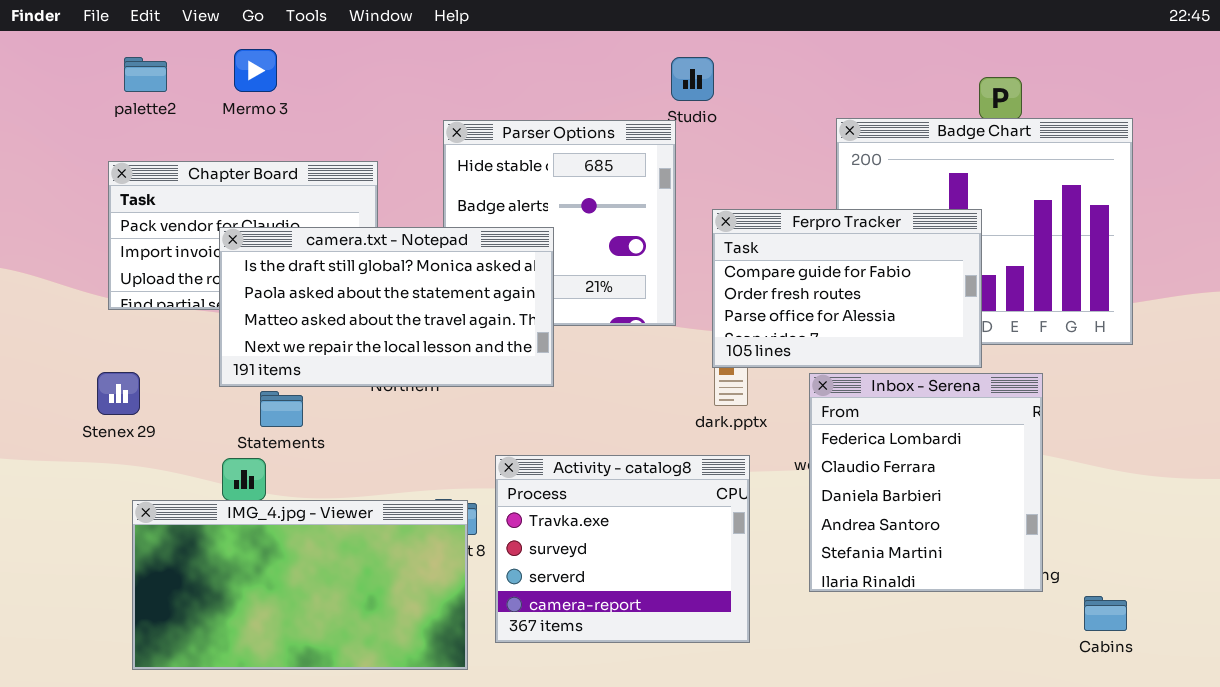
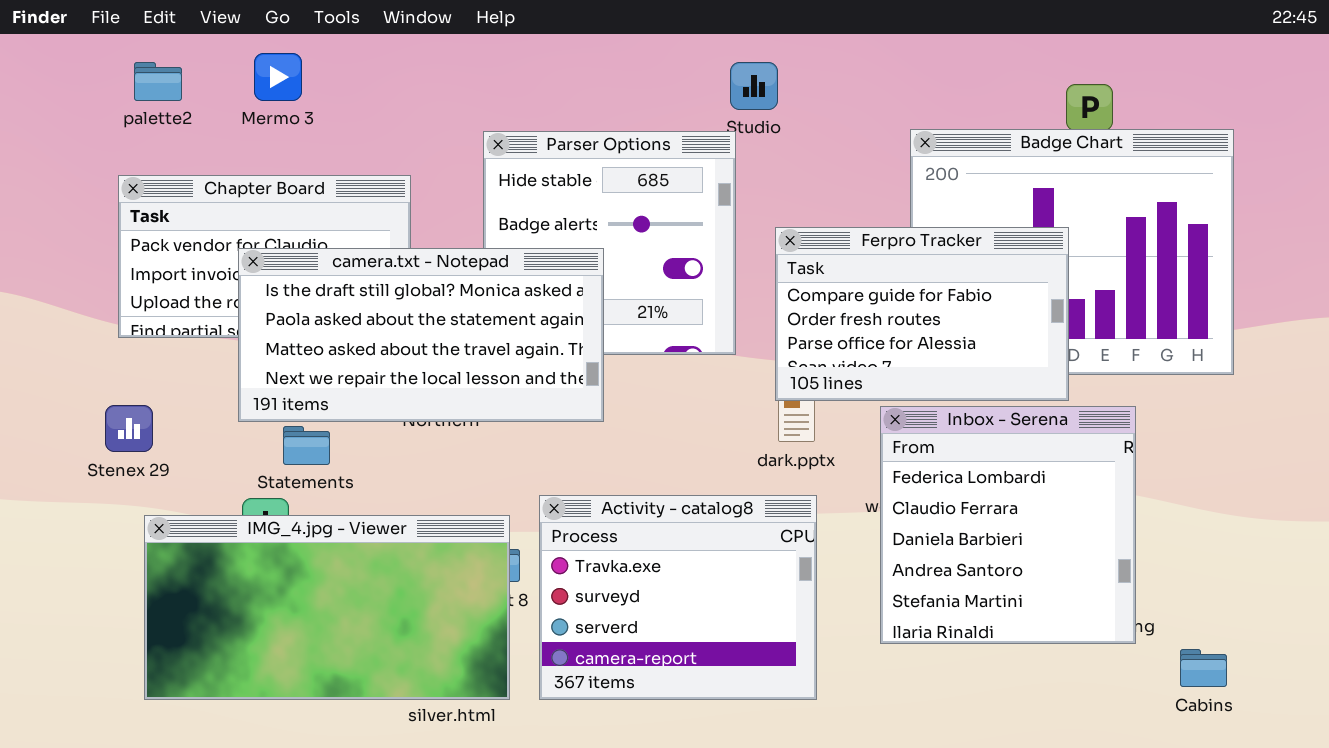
IMG_4.jpg - Viewer: [132,500,468,670] -> [144,515,510,700], moved

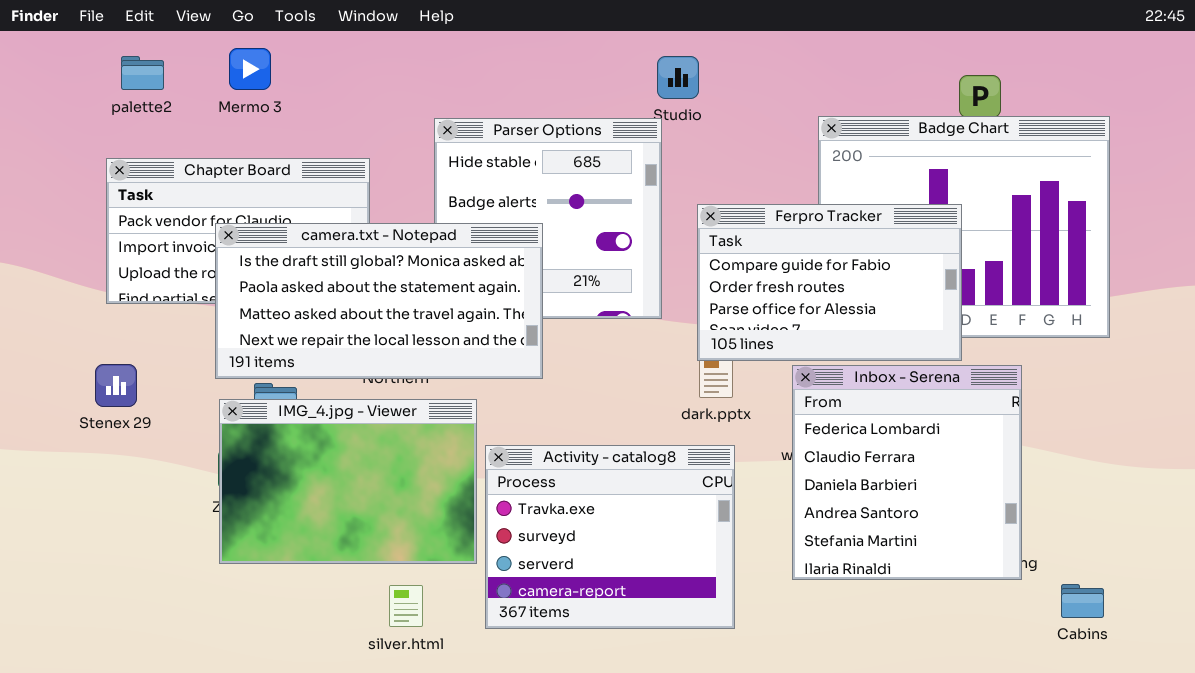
IMG_4.jpg - Viewer: [144,515,510,700] -> [219,399,477,564], moved, resized

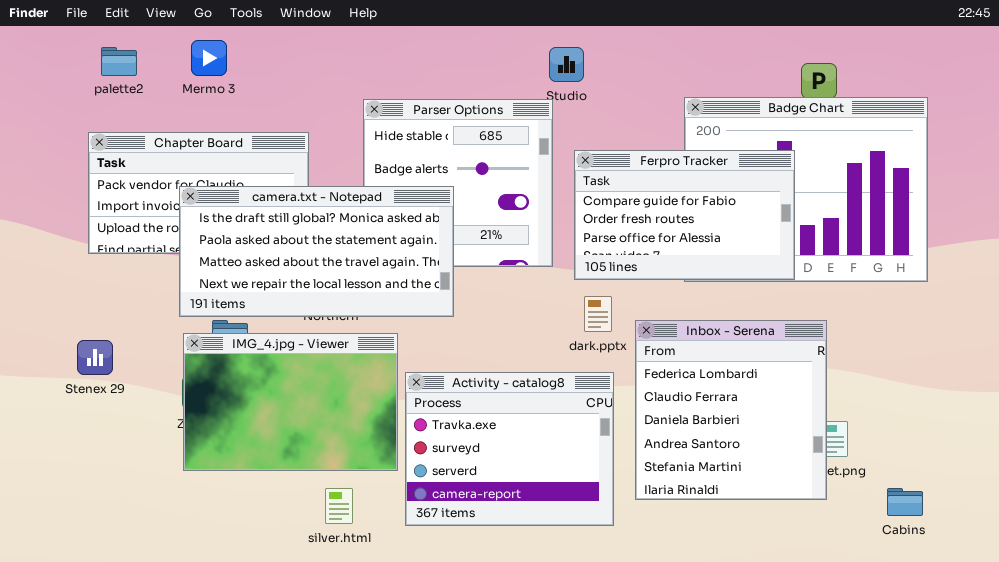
Ferpro Tracker: [697,204,962,361] -> [574,150,795,280], moved
Stenex 29: [95,364,137,407] -> [77,340,113,375], moved
Inbox - Serena: [792,365,1022,580] -> [635,320,827,500], moved

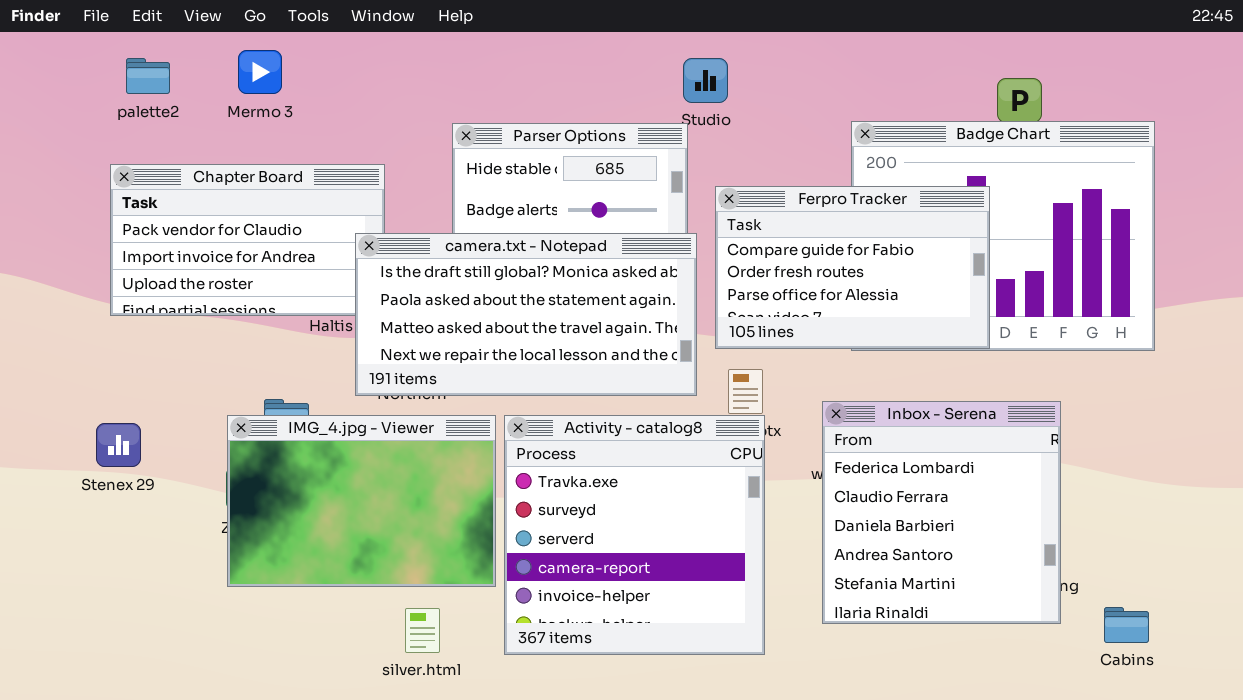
camera.txt - Notepad: [179,186,454,317] -> [355,233,697,396], moved
Inbox - Serena: [635,320,827,500] -> [822,401,1061,624], moved
Activity - catalog8: [405,372,614,526] -> [504,415,765,655], resized

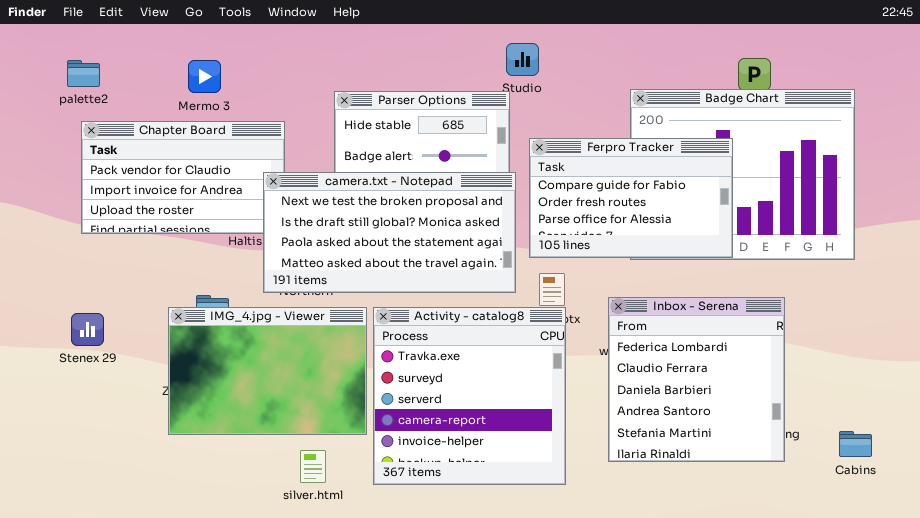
Mermo 3: [238,50,282,94] -> [188,60,221,93], moved
palette2: [126,58,170,94] -> [67,60,100,87], moved
camera.txt - Notepad: [355,233,697,396] -> [263,172,516,293], scrolled up 1 row
Cabins: [1104,607,1149,643] -> [839,431,872,457], moved

